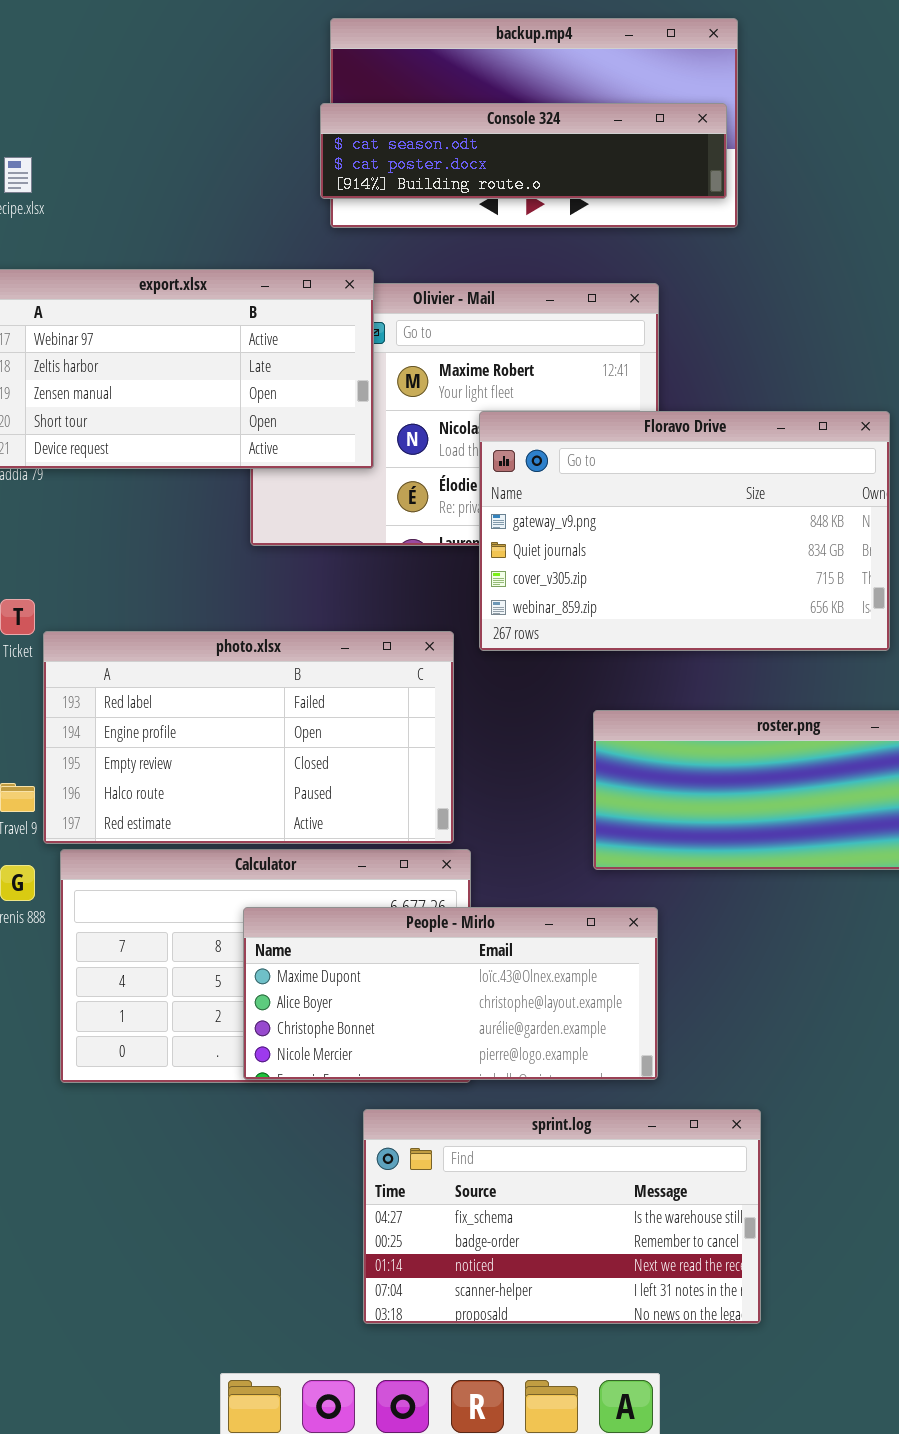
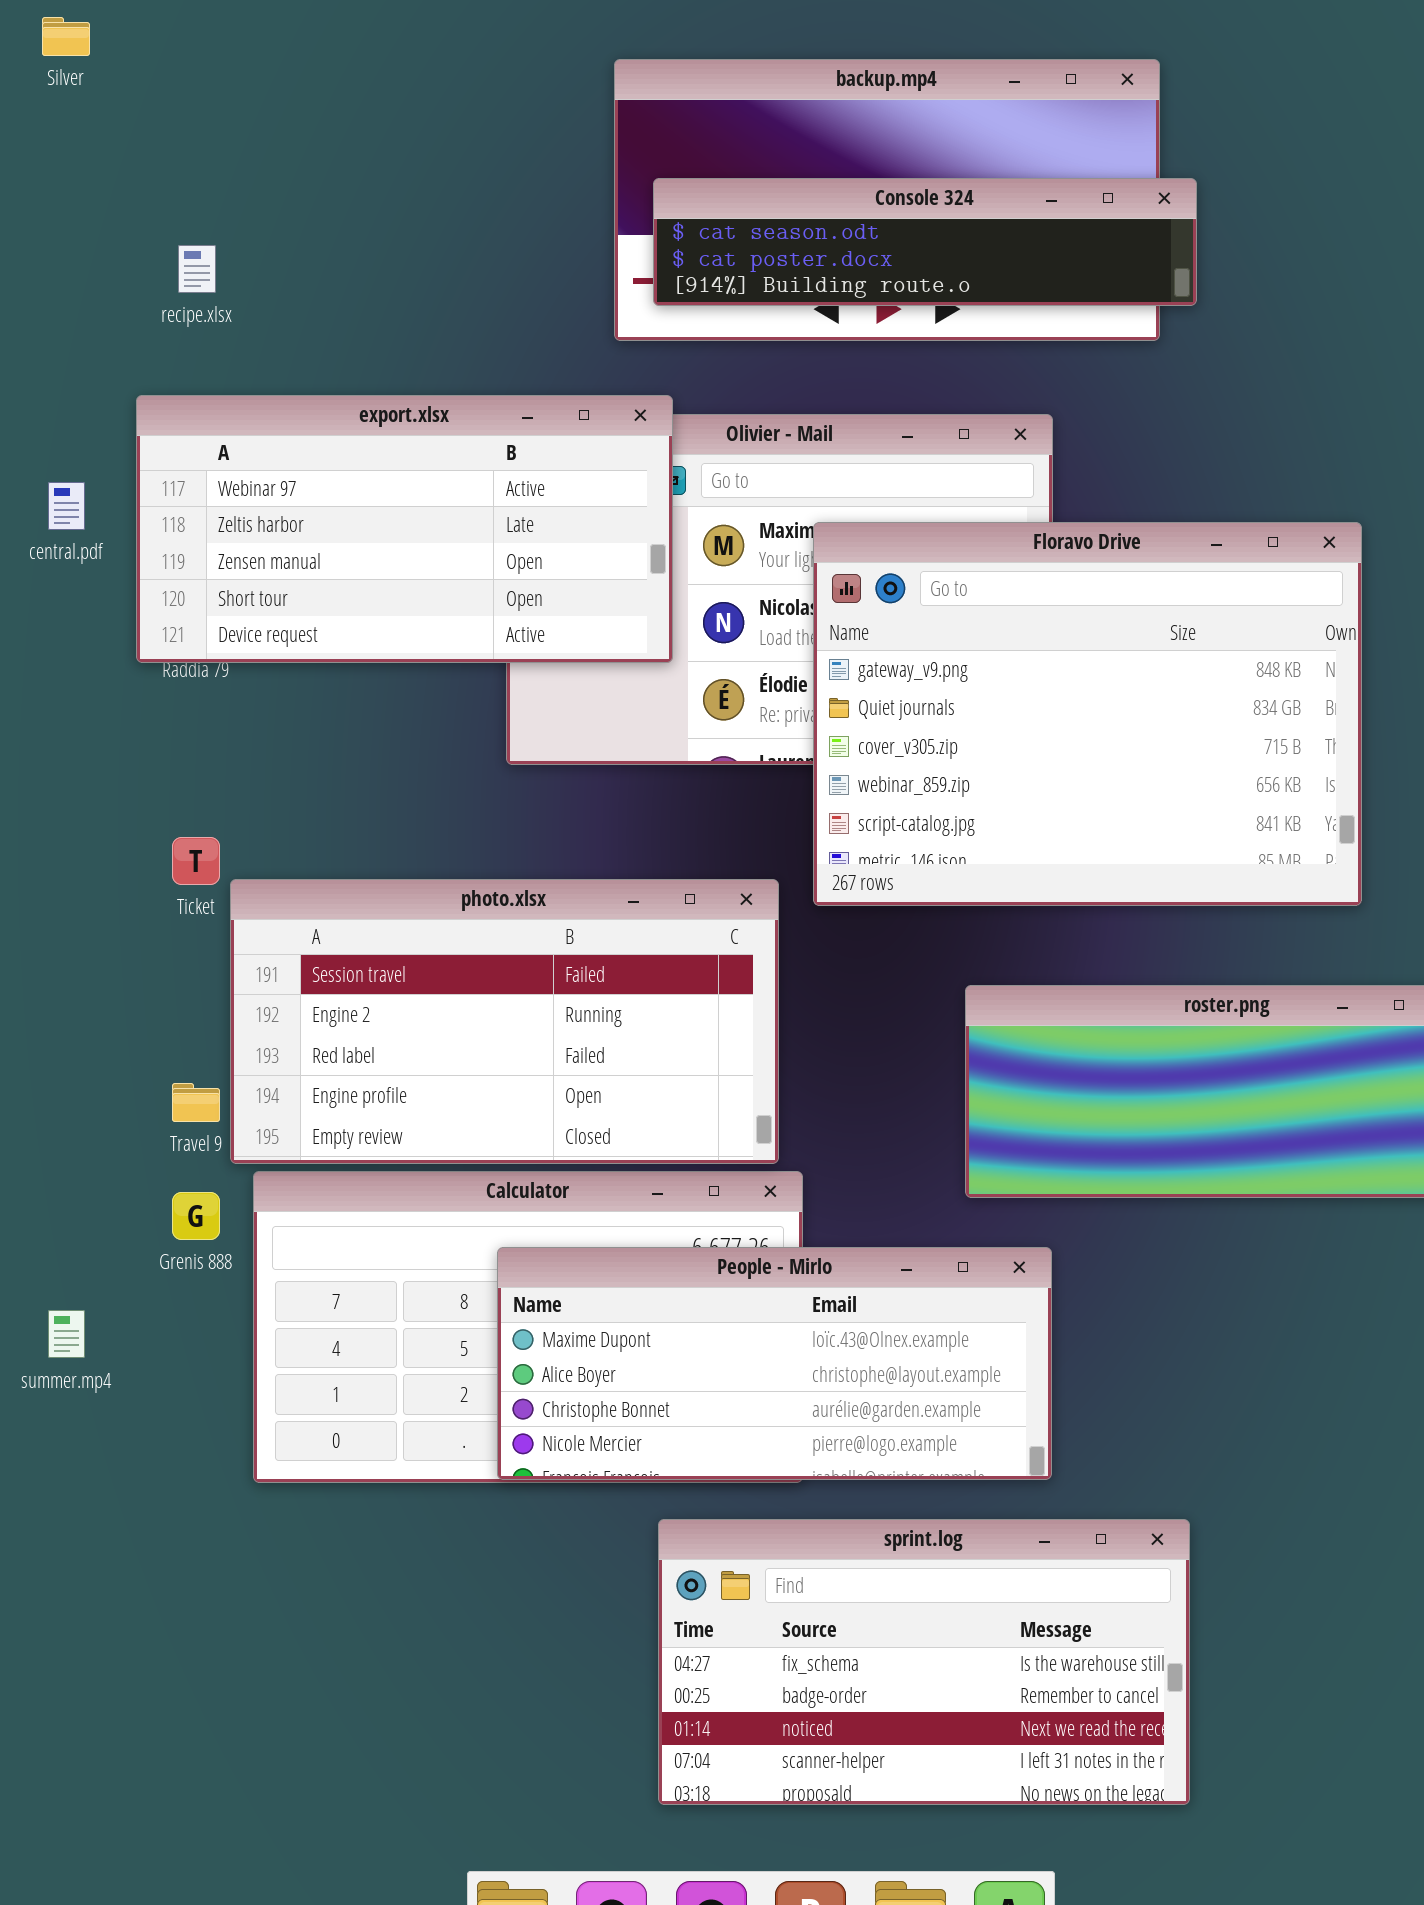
Console 324: [320,103,727,199] -> [653,178,1197,306], moved
Floravo Drive: [479,411,890,651] -> [813,522,1362,906], resized
photo.xlsx: [43,631,454,844] -> [230,879,779,1164], scrolled up 2 rows

